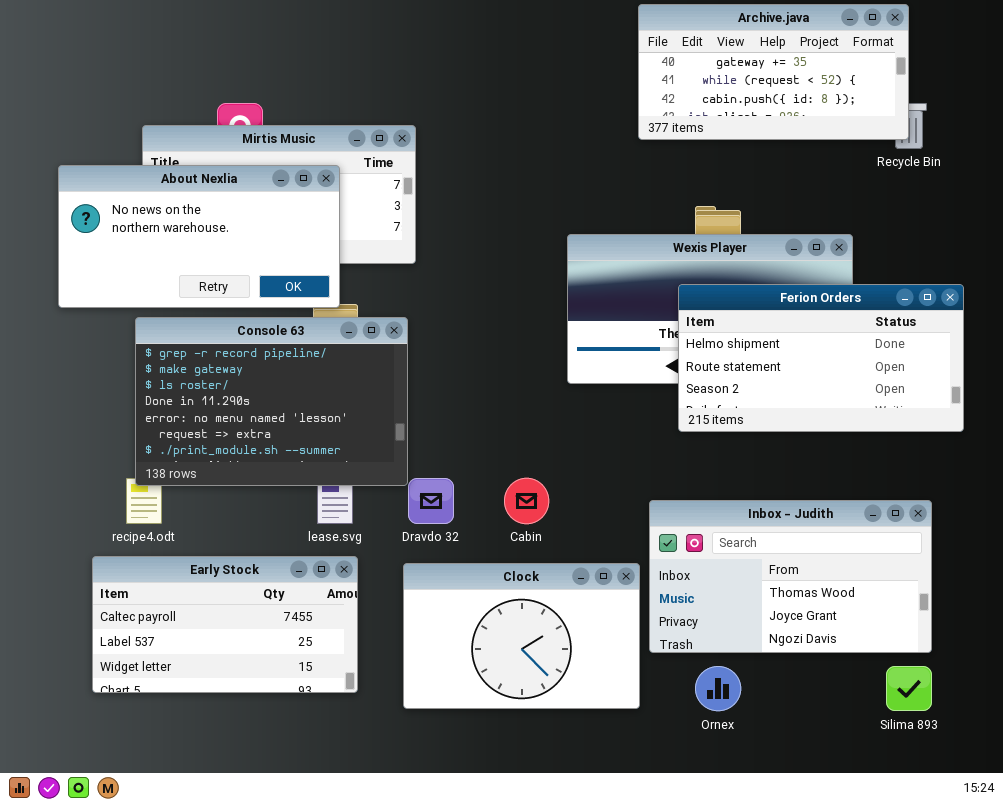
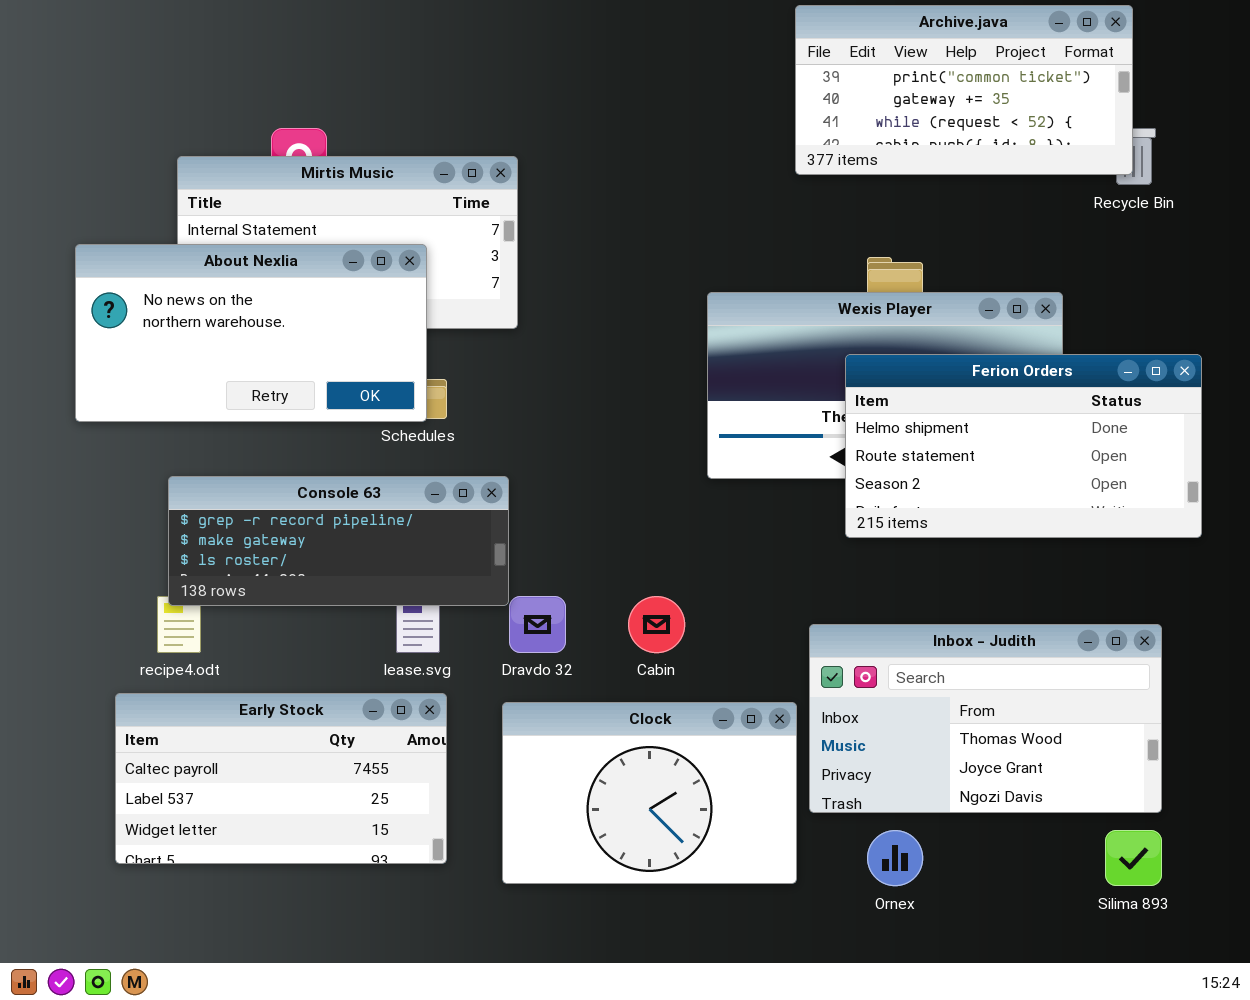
Archive.java: [638,4,909,140] -> [795,5,1133,175], scrolled up 1 row
About Nexlia: [58,165,340,308] -> [75,244,427,422], moved
Console 63: [135,317,408,486] -> [168,476,509,606], resized

